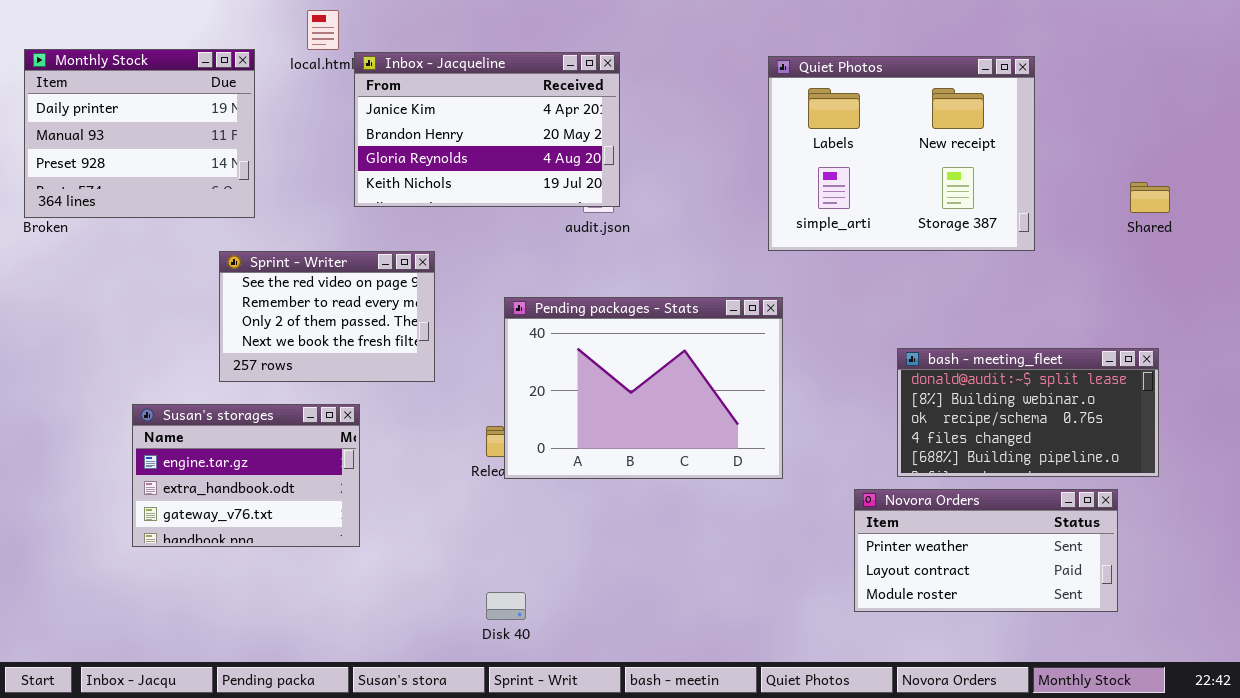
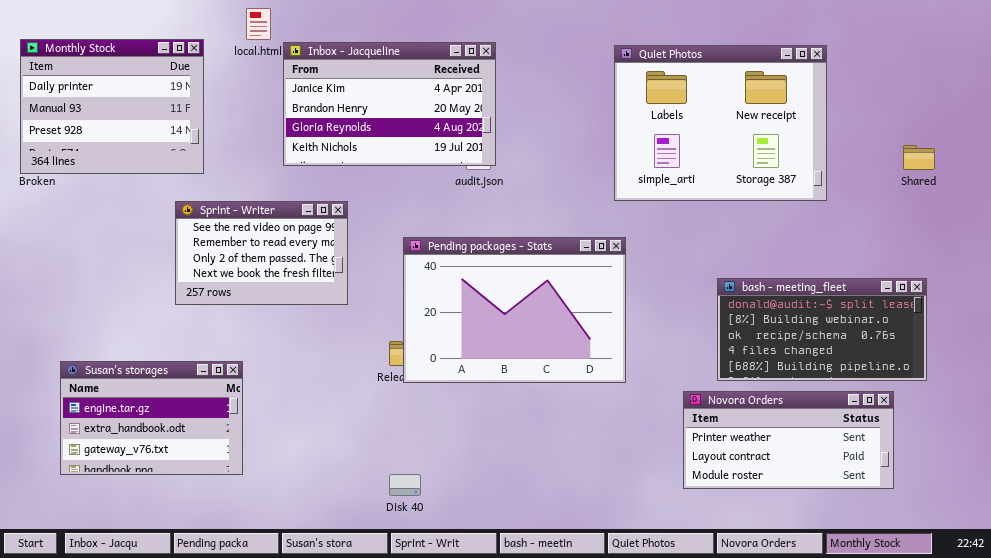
Susan's storages: [132,404,360,547] -> [60,361,243,475], moved

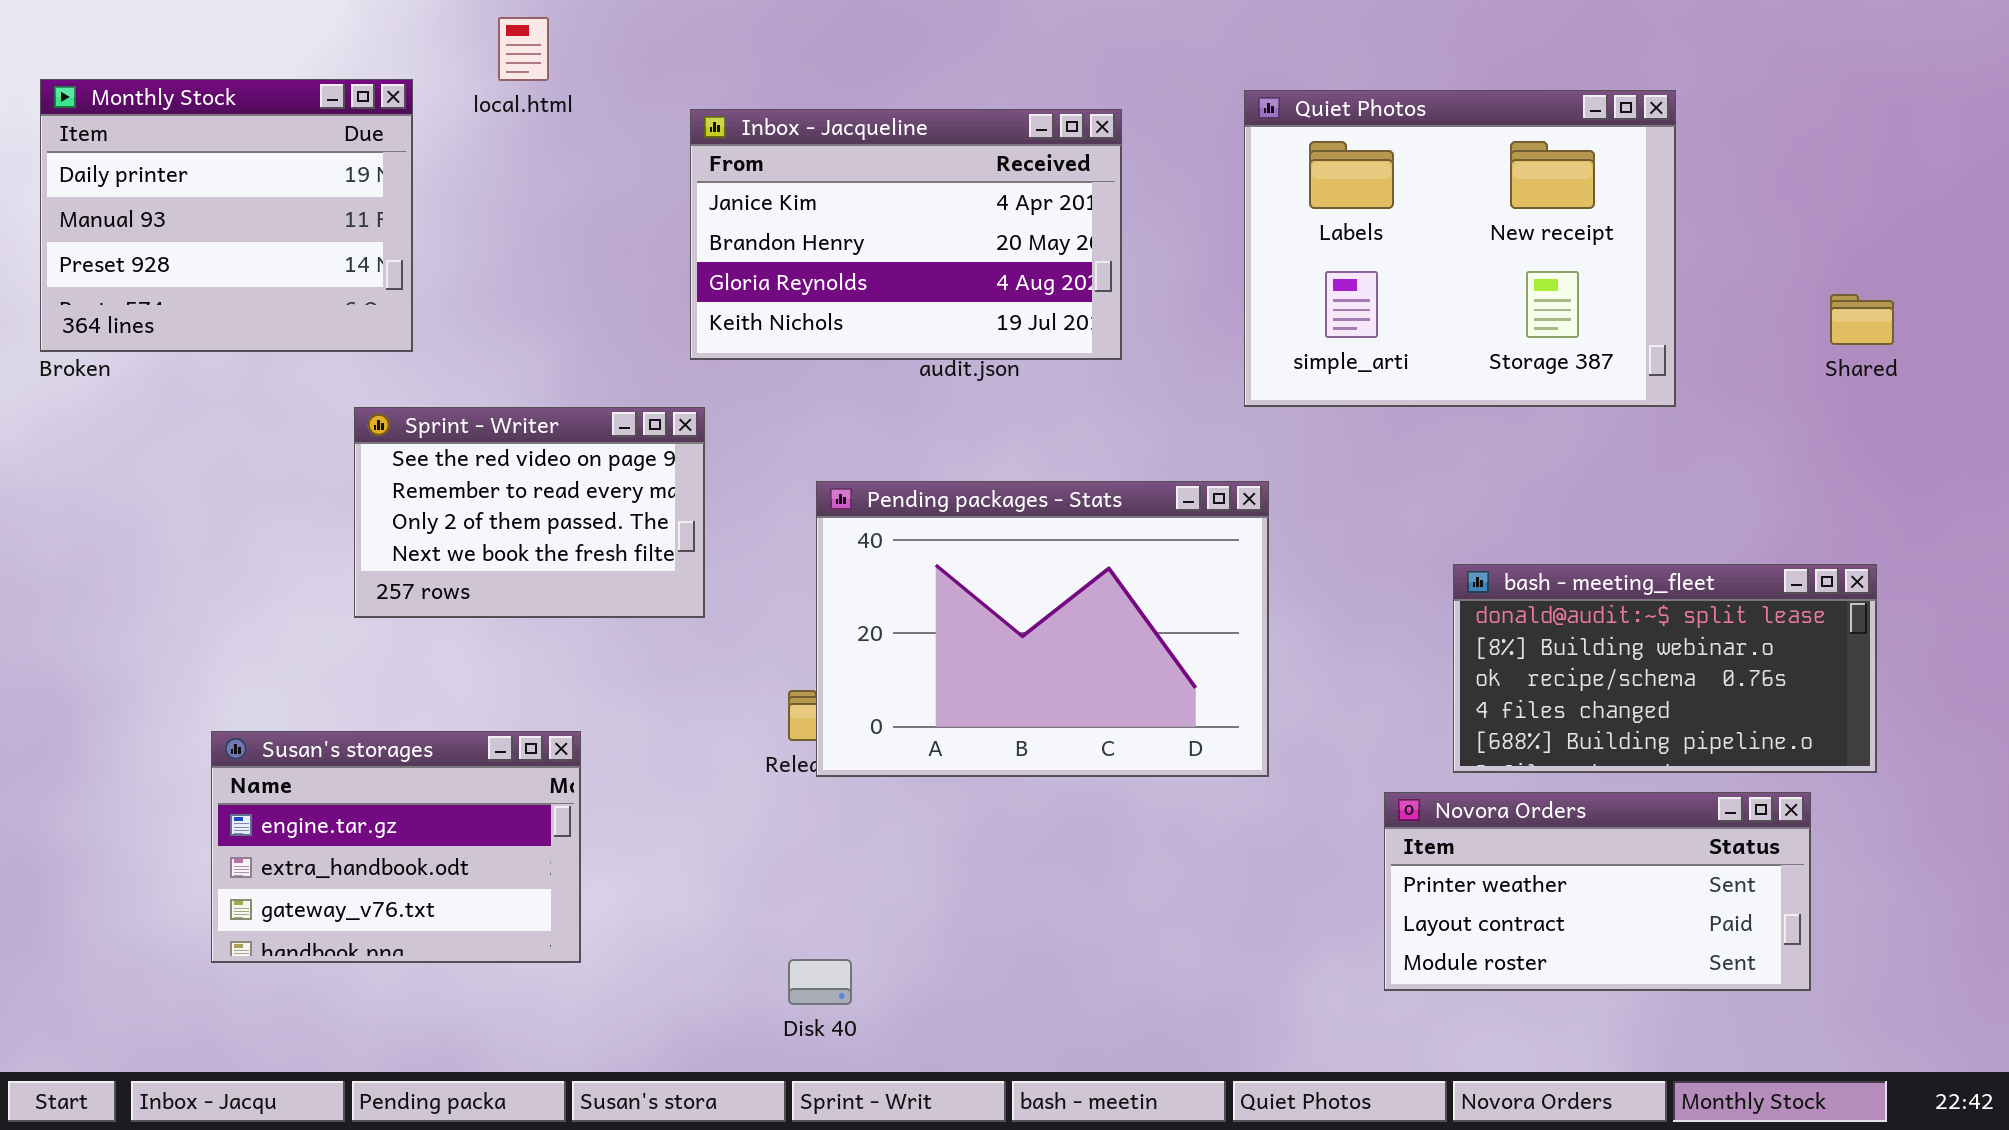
Inbox - Jacqueline: [283,42,496,166] -> [690,109,1122,360], moved
Susan's storages: [60,361,243,475] -> [211,731,581,963], moved

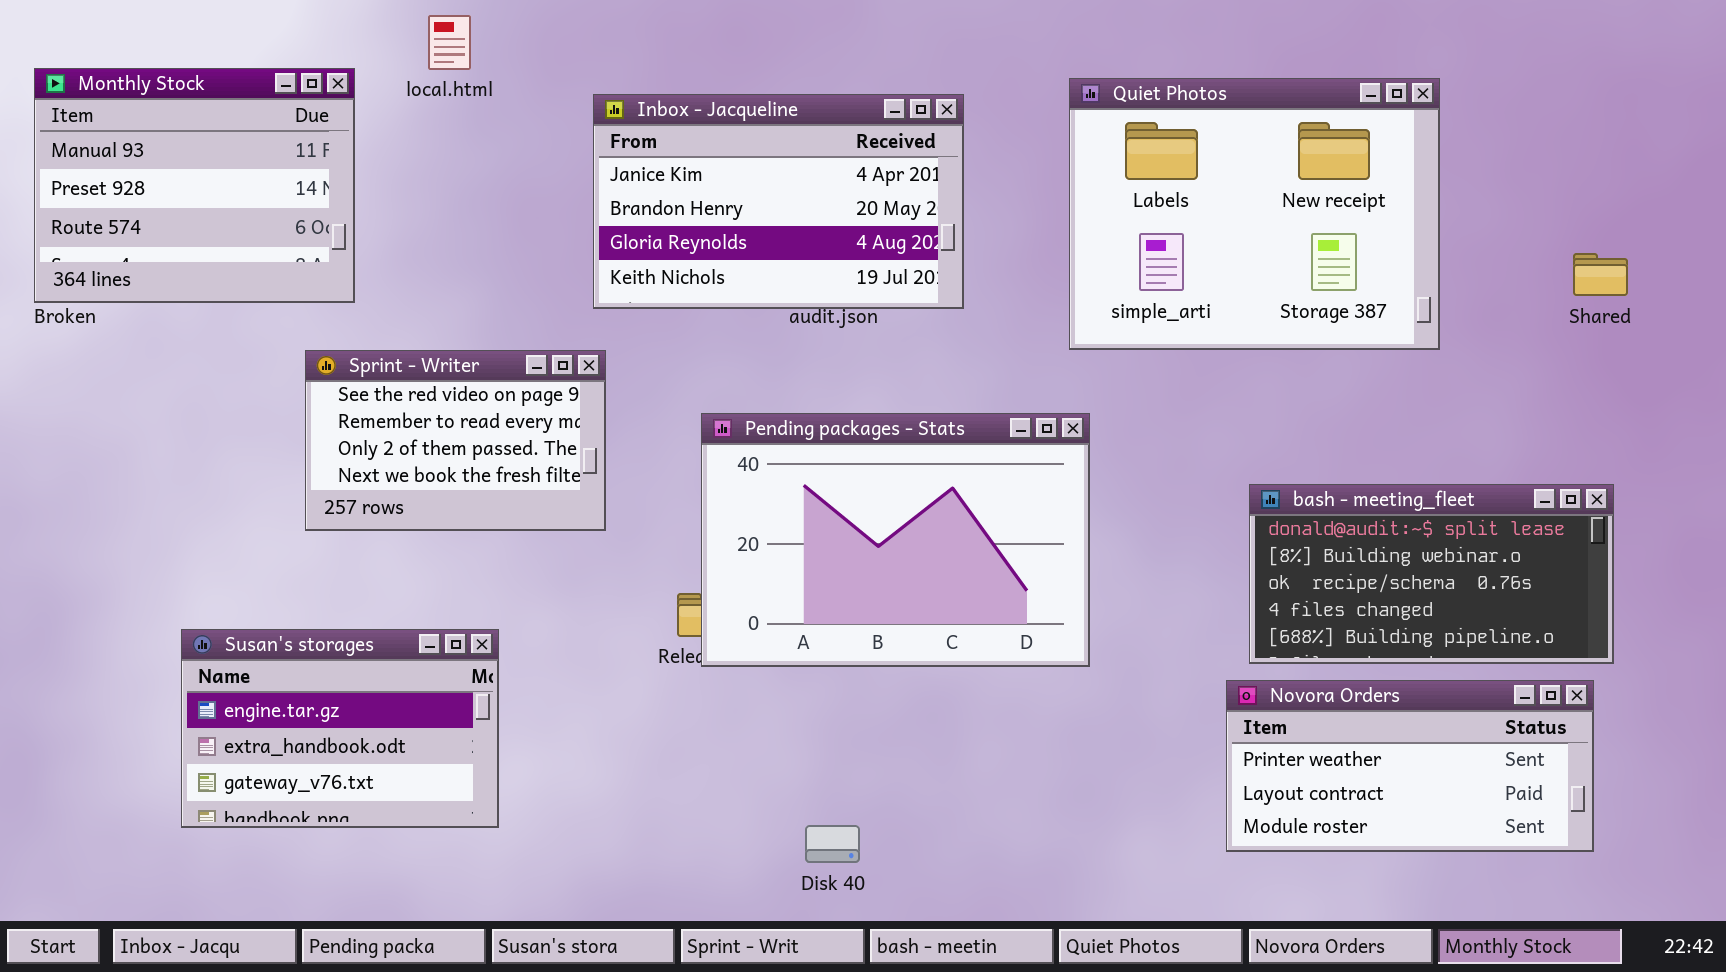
Monthly Stock: [40,79,413,352] -> [34,68,355,303], scrolled down 1 row
Novora Orders: [1384,792,1811,991] -> [1226,680,1594,852], moved
Disk 40: [788,959,852,1005] -> [805,825,860,863], moved

